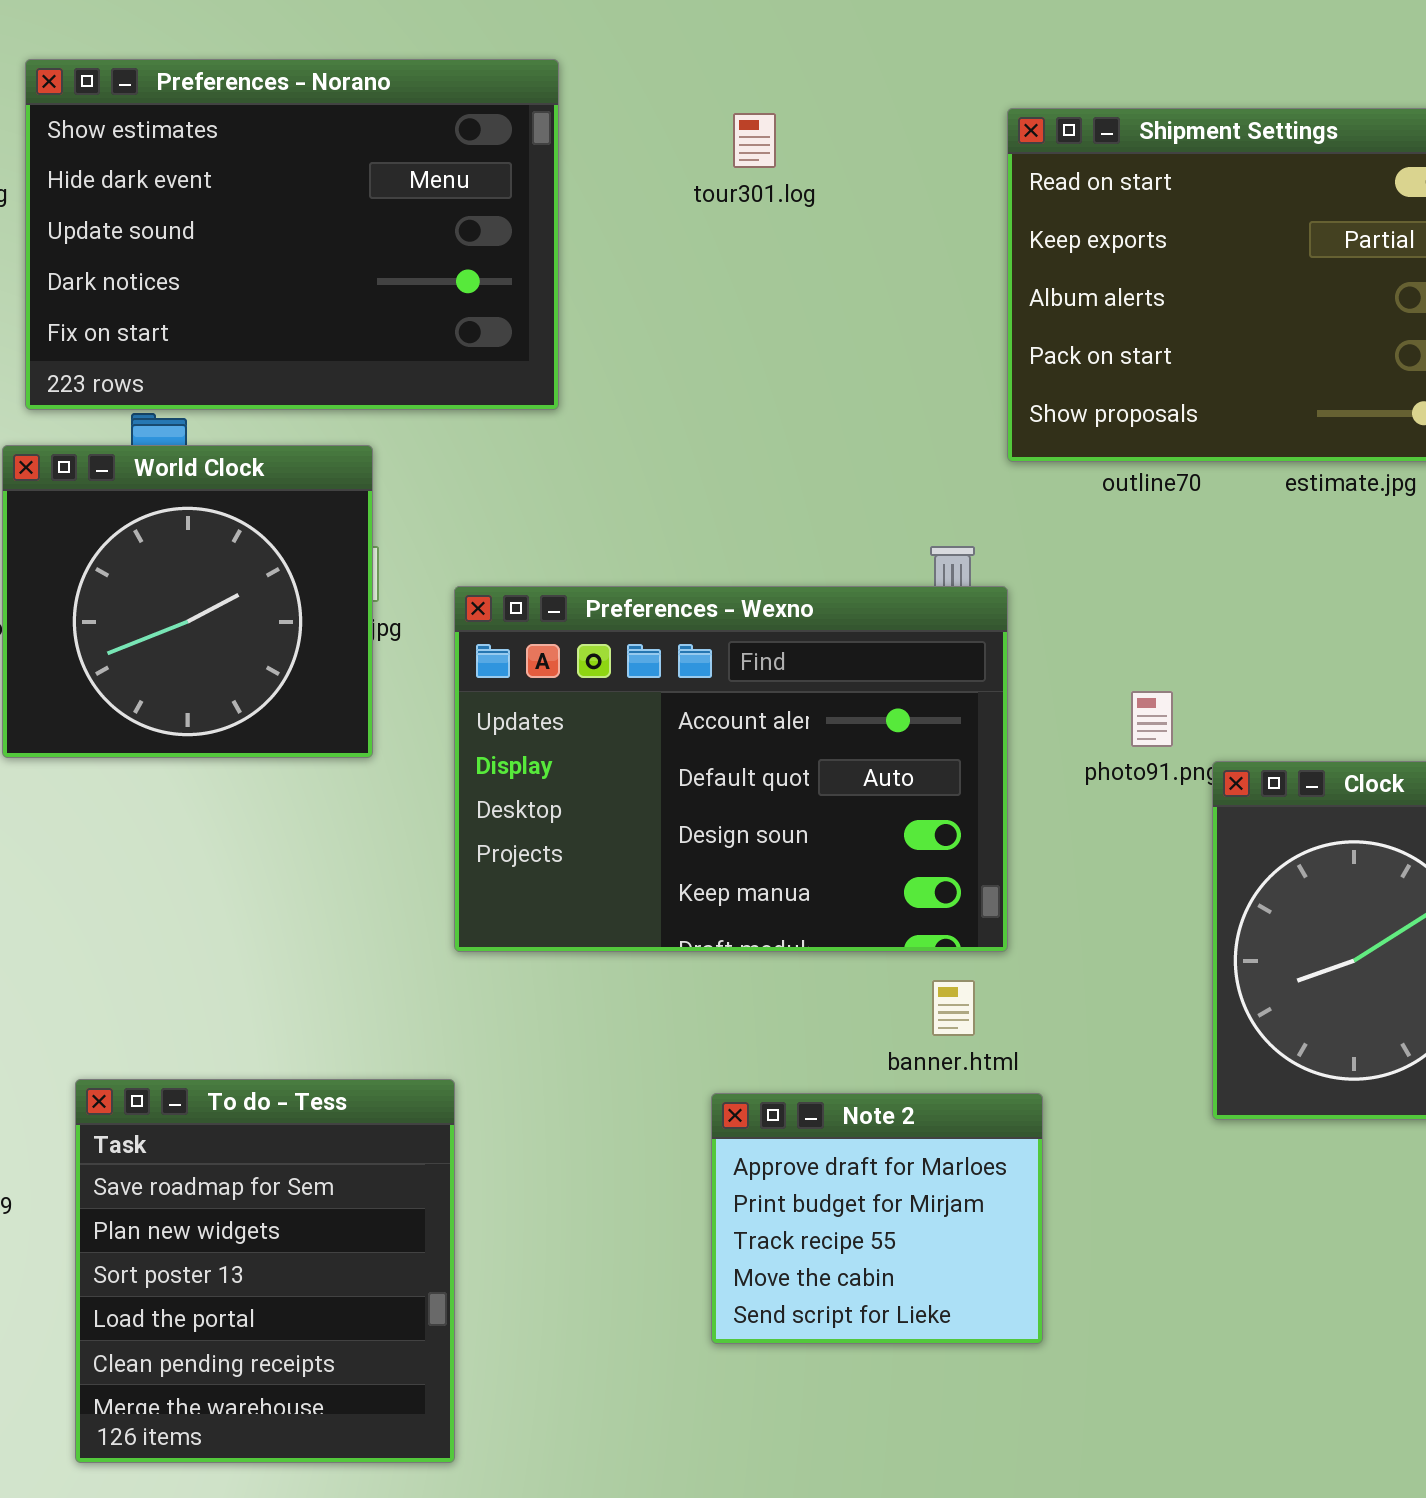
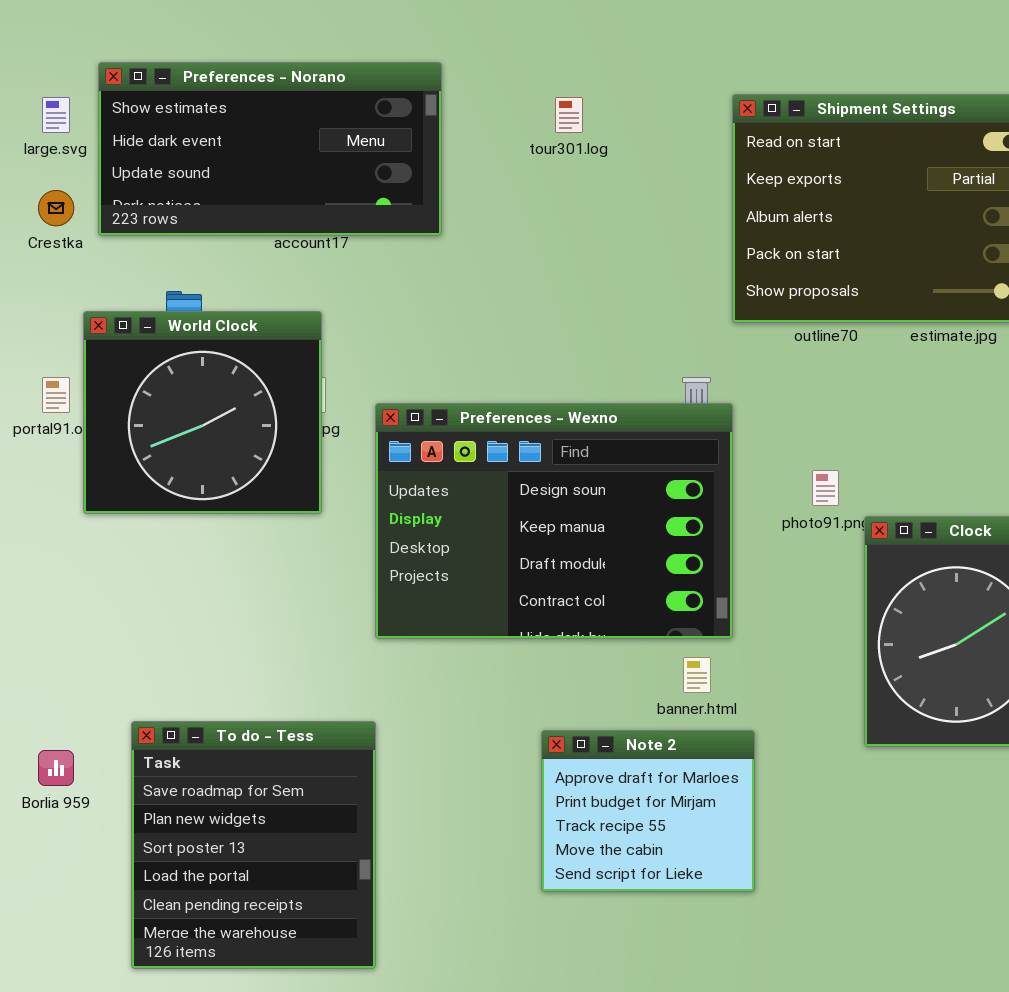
Preferences - Norano: [25,59,559,410] -> [98,62,442,236], resized
Preferences - Wexno: [454,586,1008,952] -> [375,403,733,639], scrolled down 2 rows

